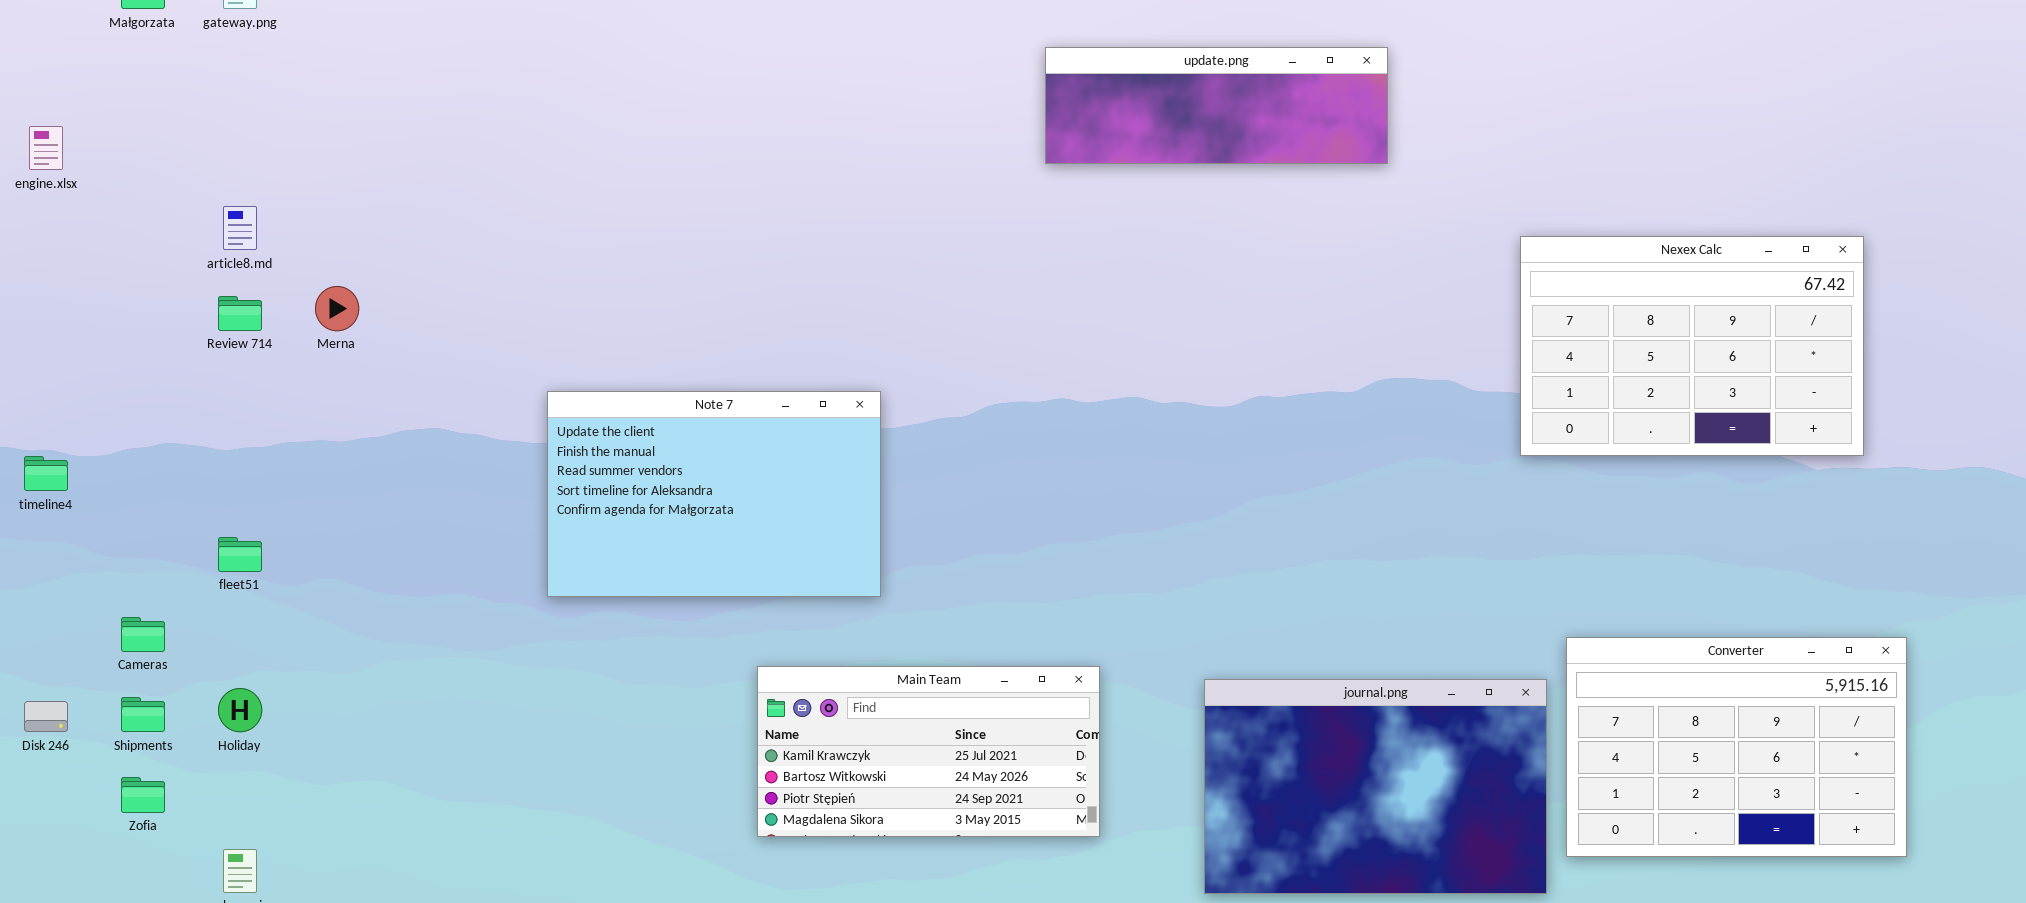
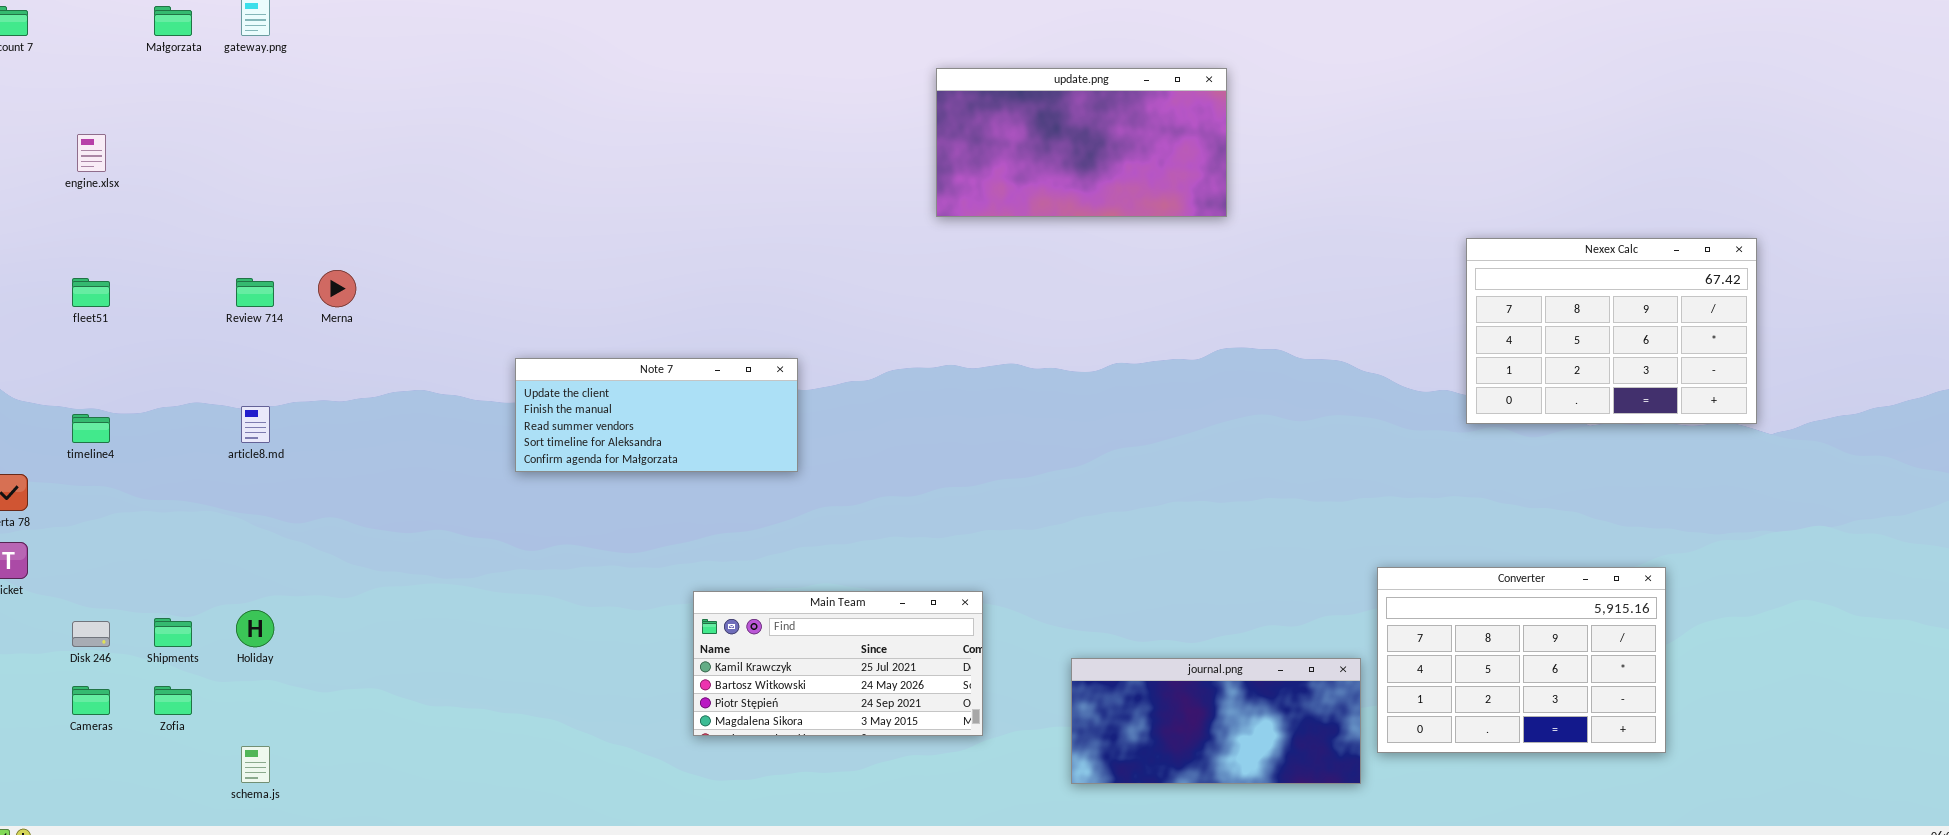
update.png: [1045,47,1388,164] -> [936,68,1227,217], resized
article8.md: [223,206,257,250] -> [241,406,270,443], moved
Nexex Calc: [1520,236,1864,456] -> [1466,238,1757,424], moved
Note 7: [547,391,881,597] -> [515,358,798,472], resized
fleet51: [218,537,262,572] -> [72,278,110,307], moved
Cameras: [121,617,165,652] -> [72,686,110,715], moved
journal.png: [1204,679,1547,894] -> [1071,658,1361,784], resized

